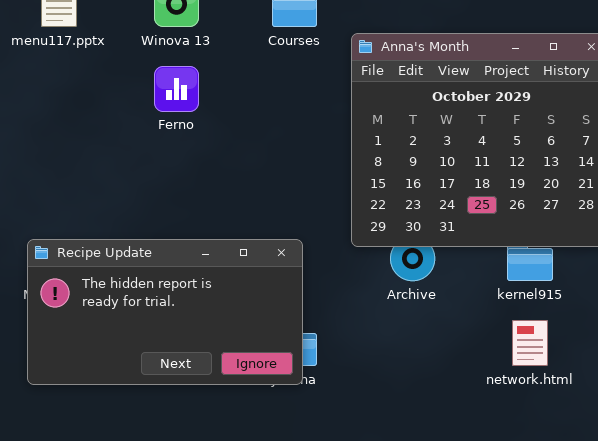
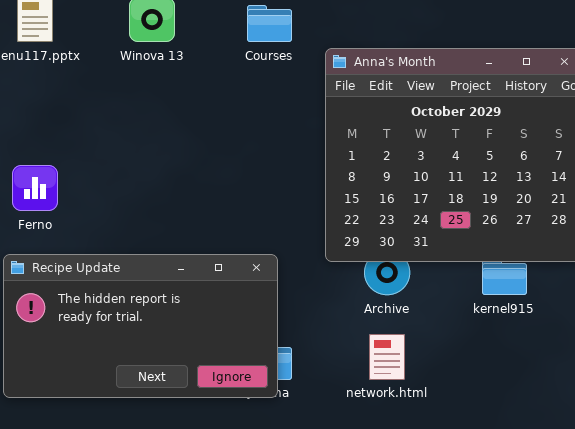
Ferno: [154,66,199,112] -> [12,165,58,211], moved
network.html: [512,320,548,366] -> [369,334,405,380], moved

